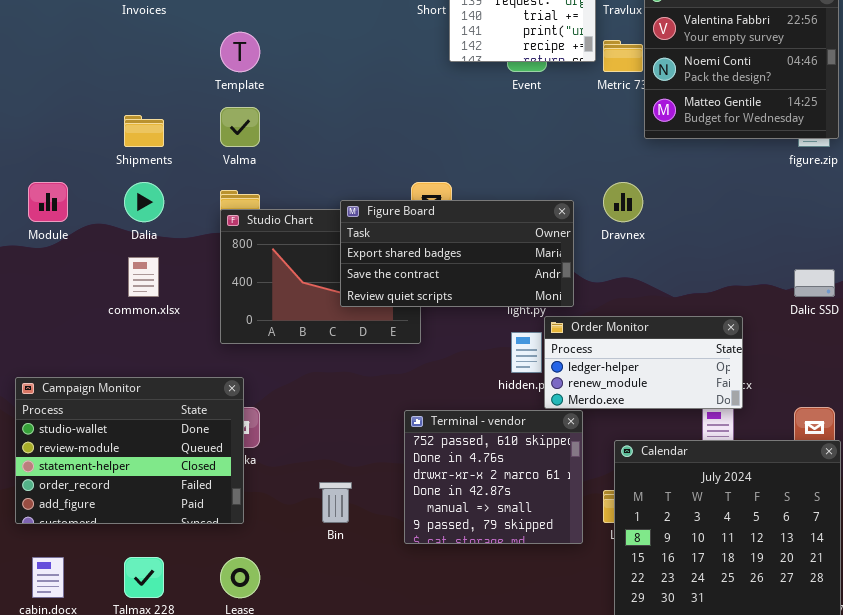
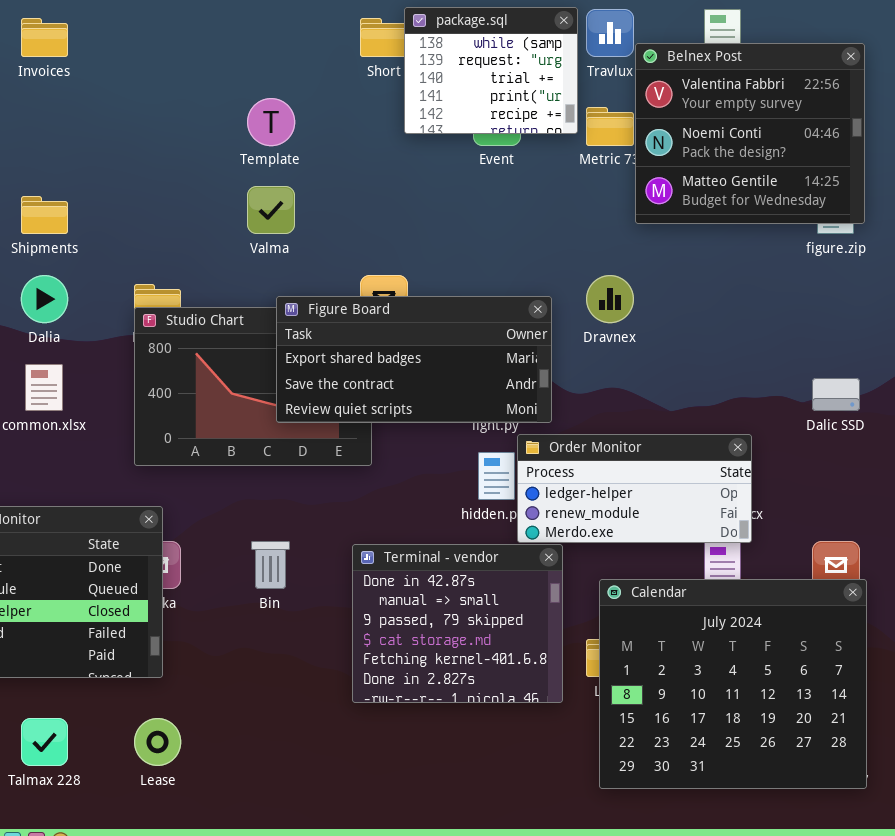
Template: [220,32,260,72] -> [247,98,295,146], moved
Valma: [220,107,260,147] -> [247,186,295,234], moved
Terminal - vendor: [404,410,583,544] -> [352,544,563,703], scrolled down 3 rows
Bin: [319,482,352,523] -> [251,541,290,589], moved

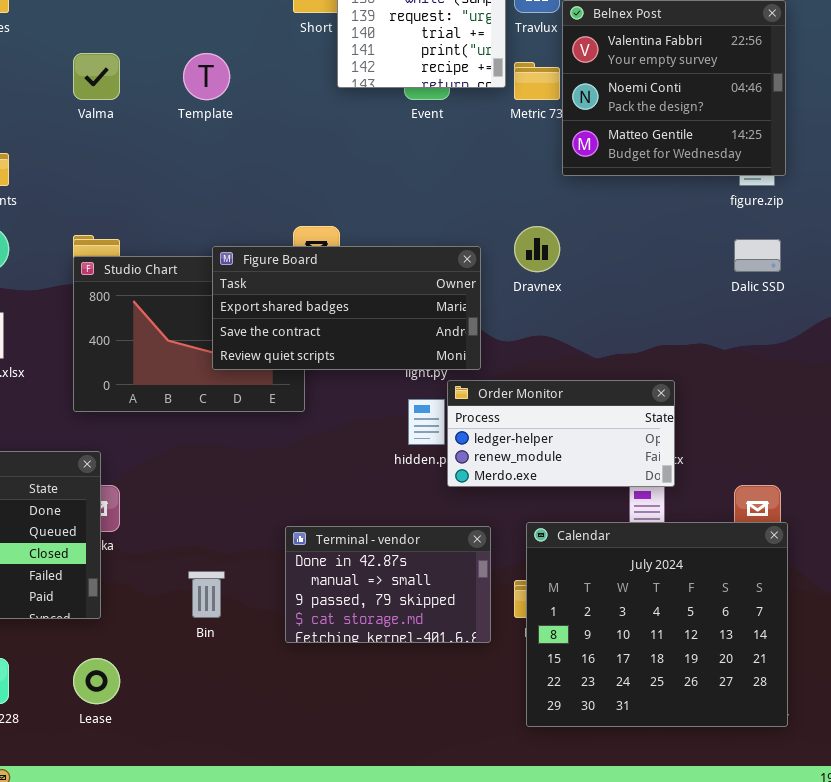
Valma: [247,186,295,234] -> [73,53,120,100], moved
Dalic SSD: [812,378,860,411] -> [734,239,781,272], moved
Bin: [251,541,290,589] -> [188,571,225,618], moved
Terminal - vendor: [352,544,563,703] -> [285,526,491,643], resized

